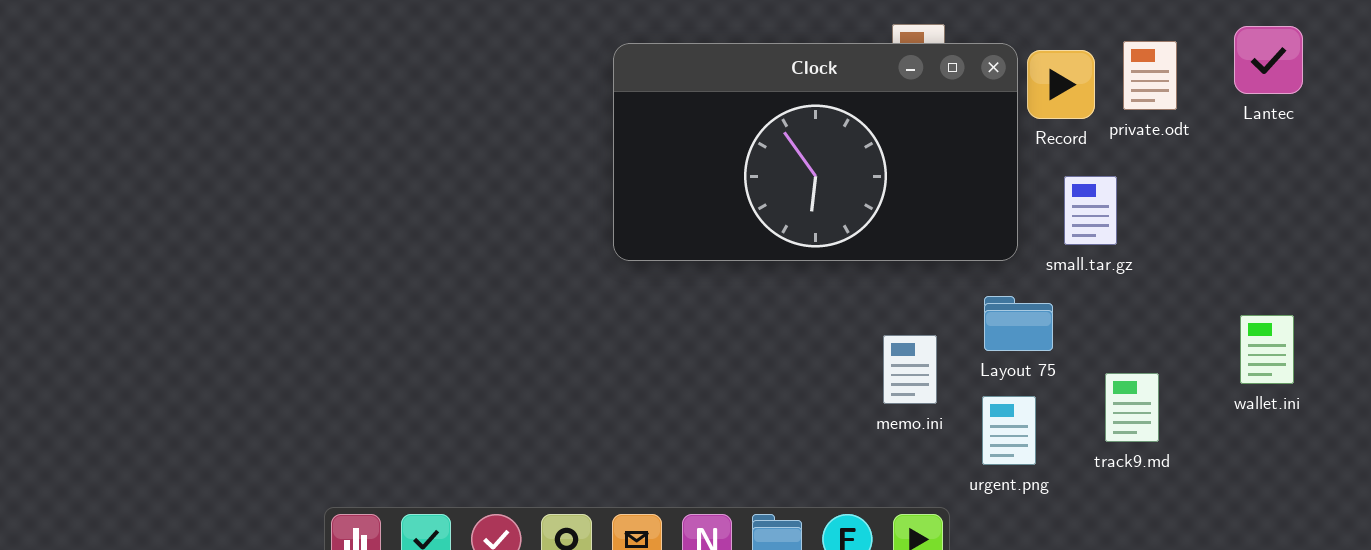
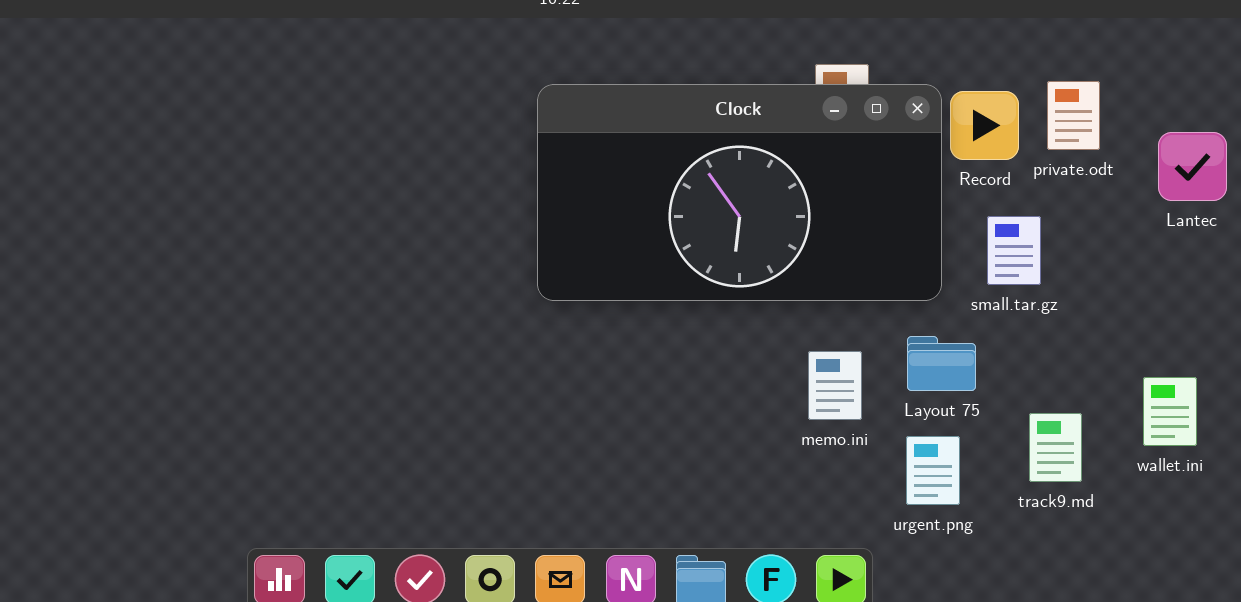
Lantec: [1234,26,1303,94] -> [1158,132,1227,201], moved
wallet.ini: [1240,315,1294,384] -> [1143,377,1197,446], moved
memo.ini: [883,335,937,404] -> [808,351,862,420], moved

